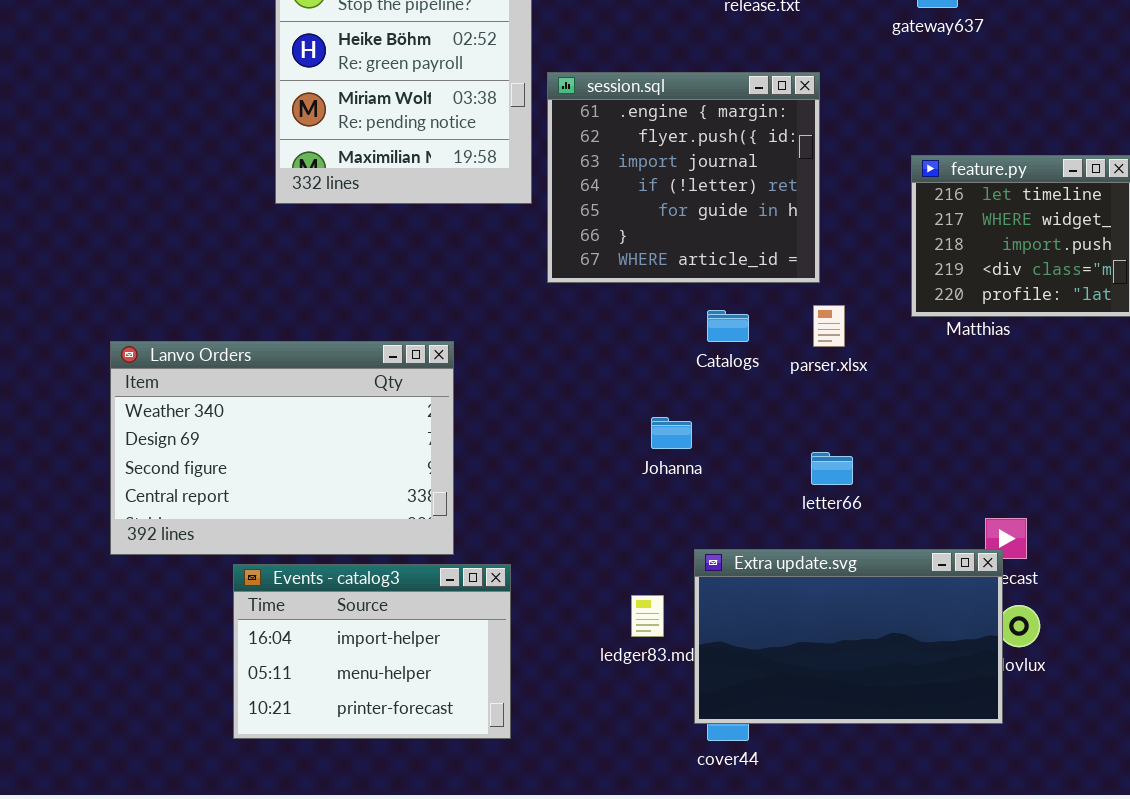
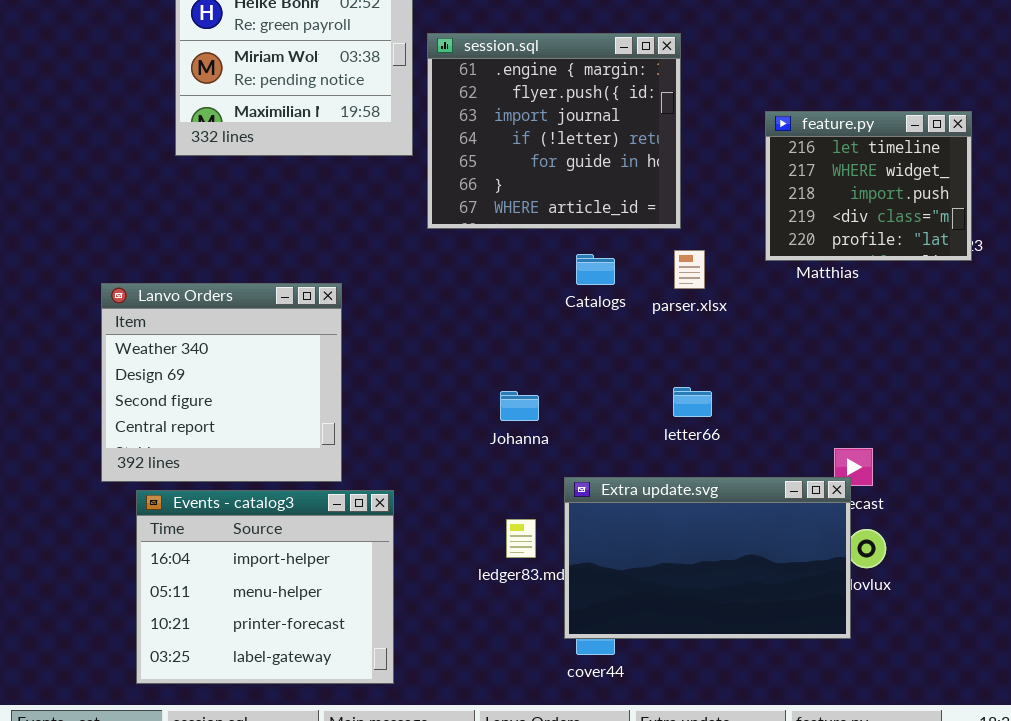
Lanvo Orders: [110,341,454,555] -> [101,283,342,482], resized
Johanna: [651,417,692,449] -> [500,391,539,421], moved
Events - catalog3: [233,564,511,739] -> [136,490,394,684], resized

